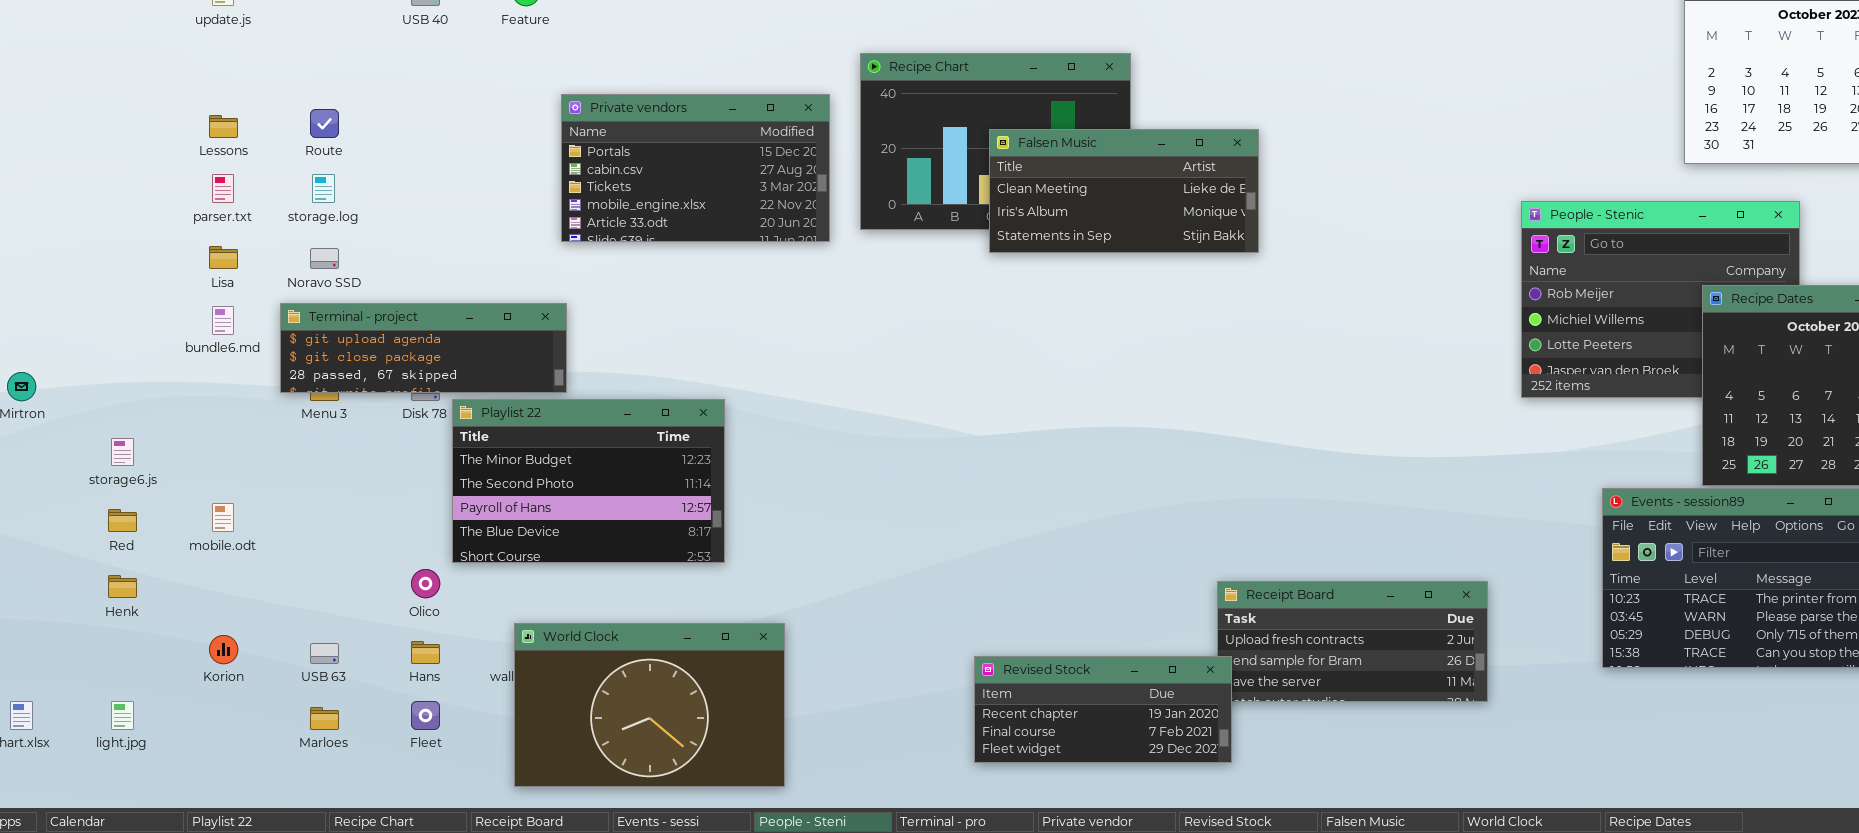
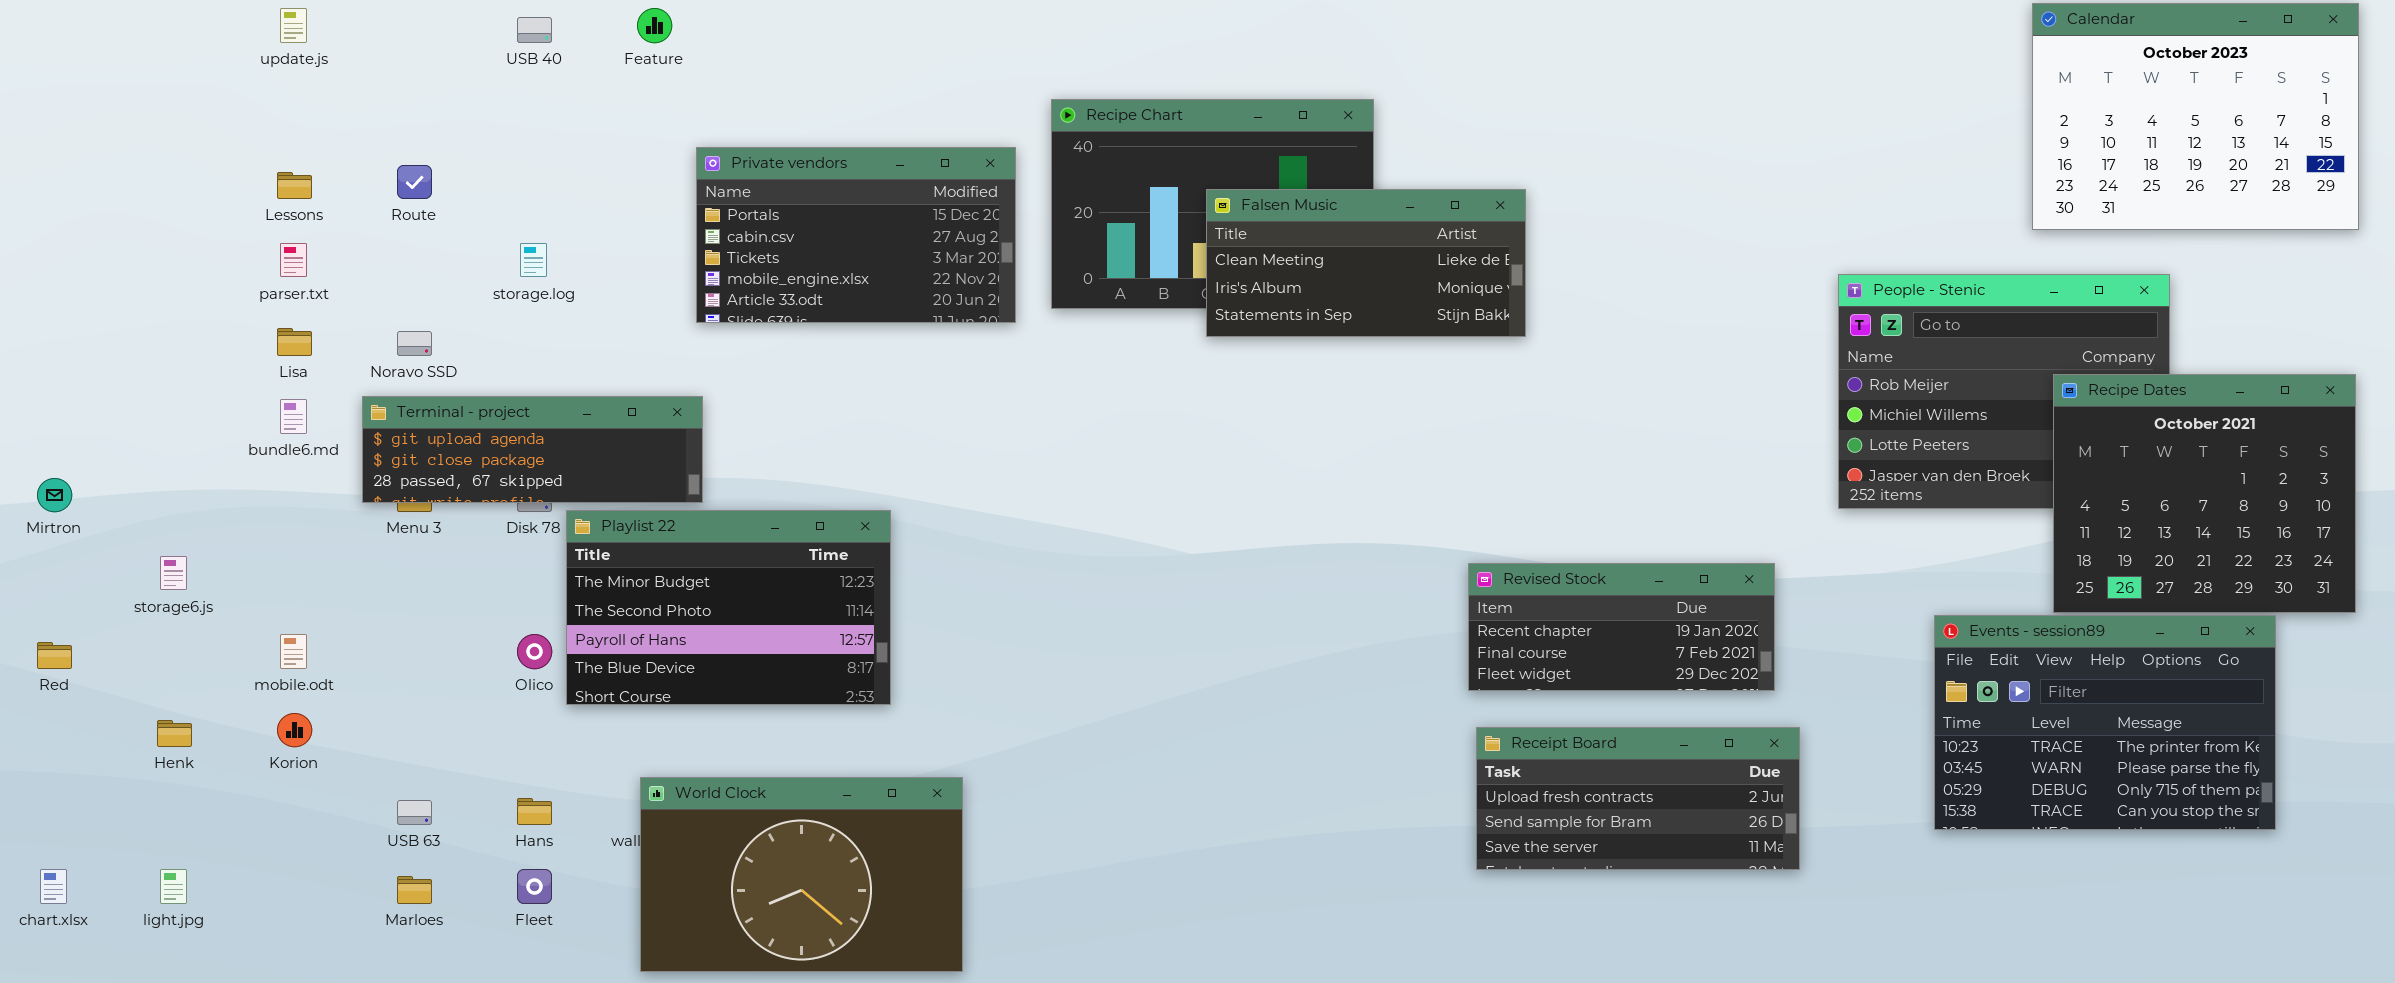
storage.log: [312,174,335,203] -> [520,243,547,277], moved
Red: [108,509,137,532] -> [37,642,72,669], moved
Olico: [411,569,440,598] -> [517,634,552,669], moved
Korion: [209,635,238,664] -> [277,713,312,747], moved
Revised Stock: [974,656,1232,763] -> [1468,563,1775,691], moved

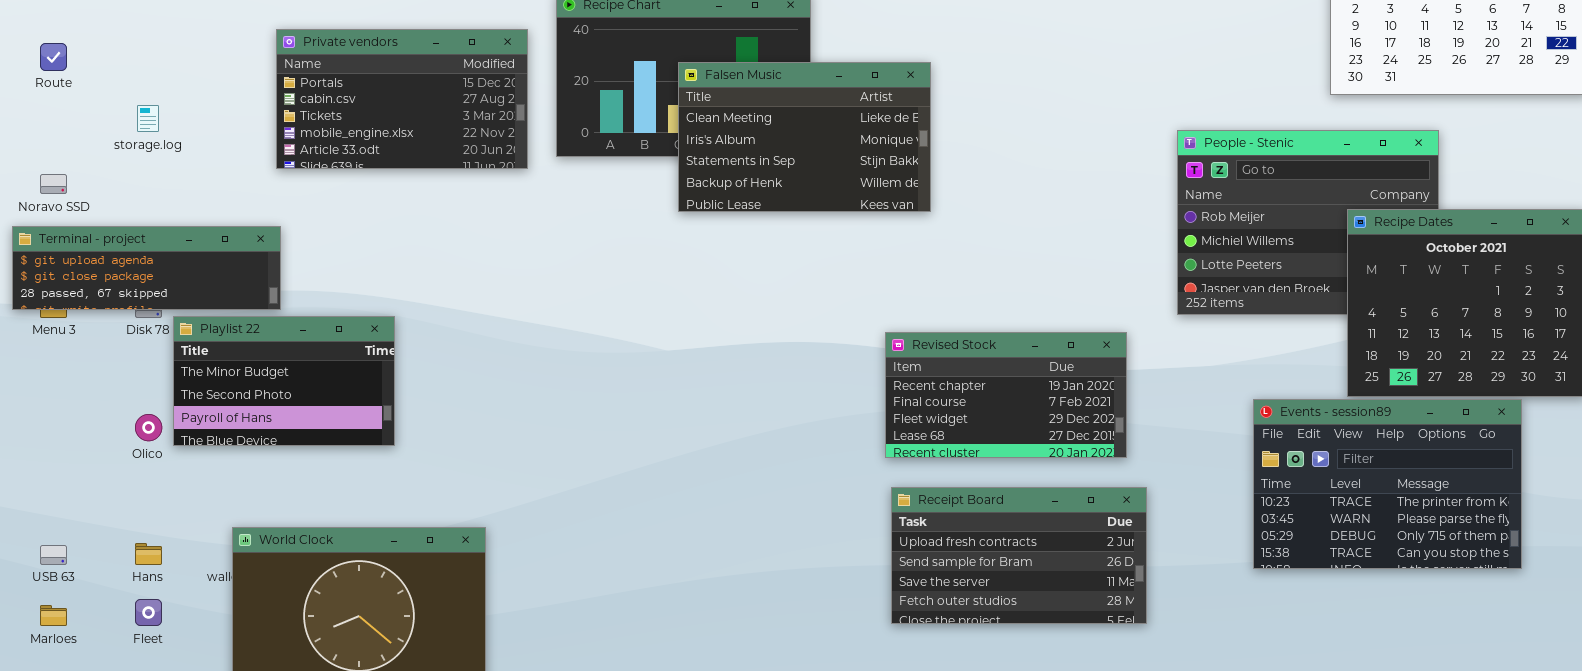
Falsen Music: [1206,189,1526,337] -> [678,62,931,212], resized
Playlist 22: [566,510,891,705] -> [173,316,395,446], resized
Revised Stock: [1468,563,1775,691] -> [885,332,1127,458], resized
Receipt Board: [1476,727,1800,870] -> [891,487,1147,624], resized

